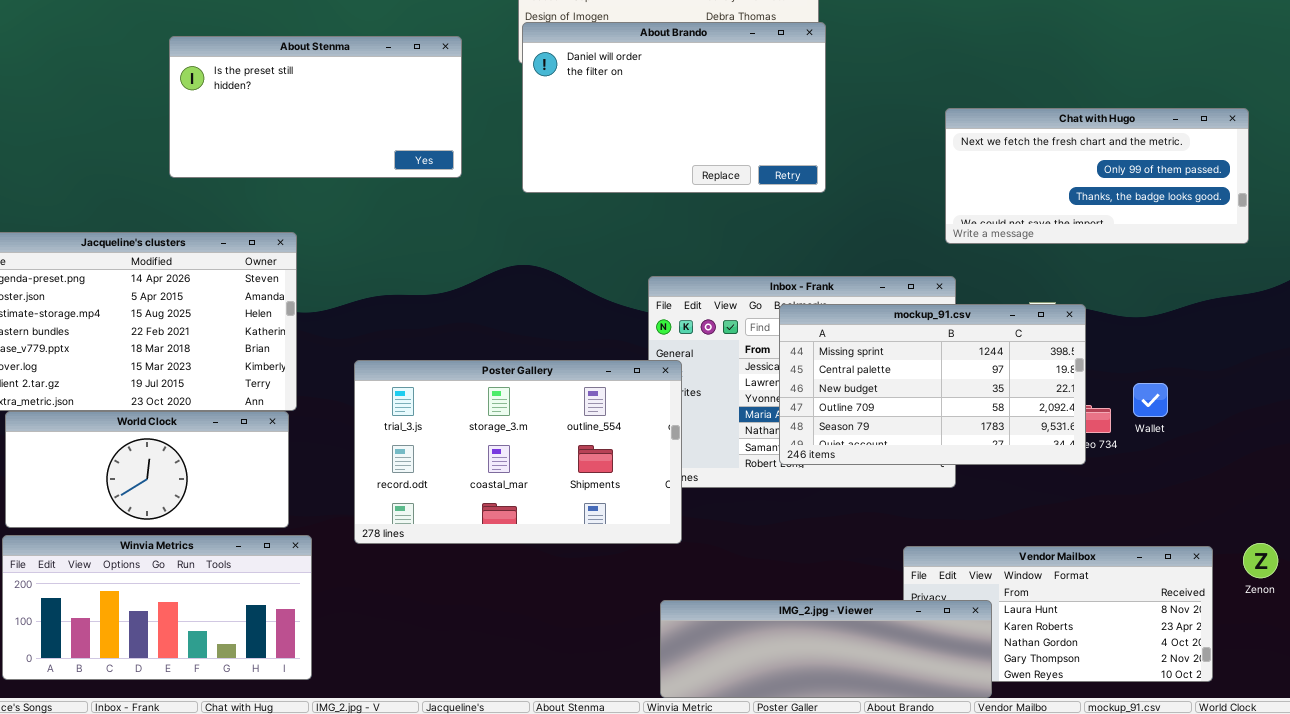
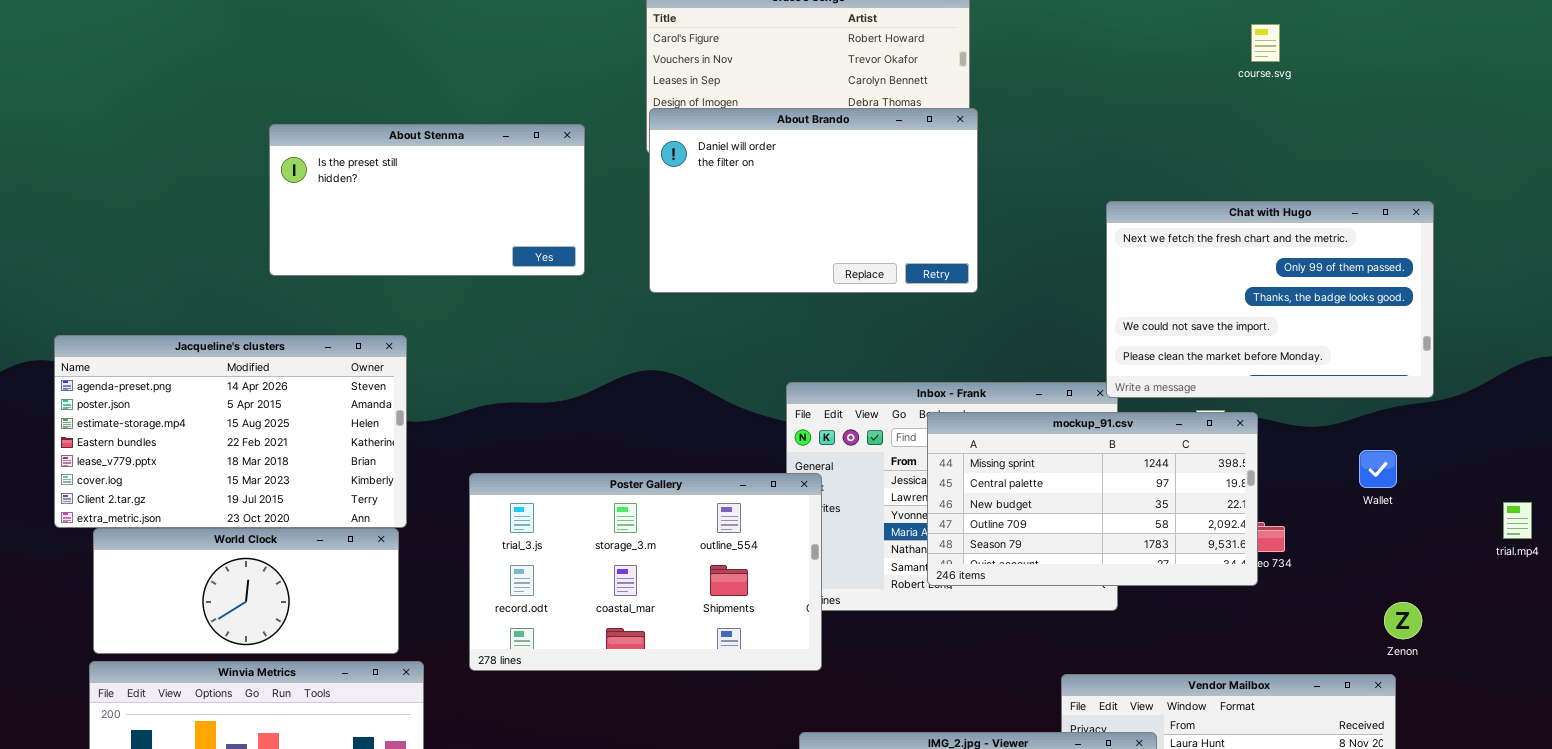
Chat with Hugo: [945,108,1249,244] -> [1106,201,1434,398], resized
Wallet: [1133,383,1168,417] -> [1359,450,1397,488], moved
Zenon: [1243,543,1278,578] -> [1384,602,1422,639], moved

